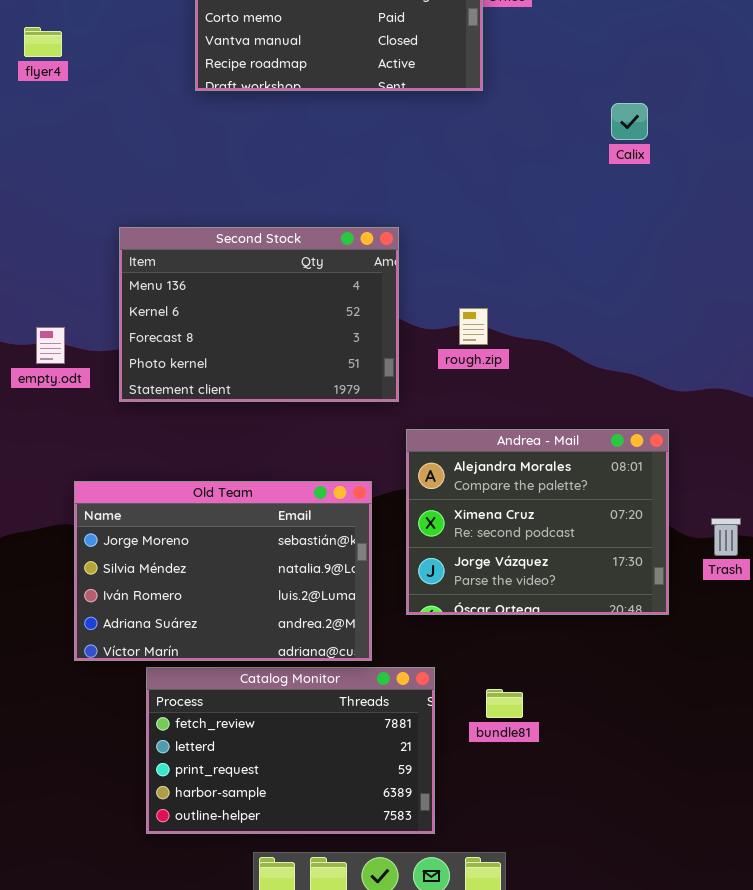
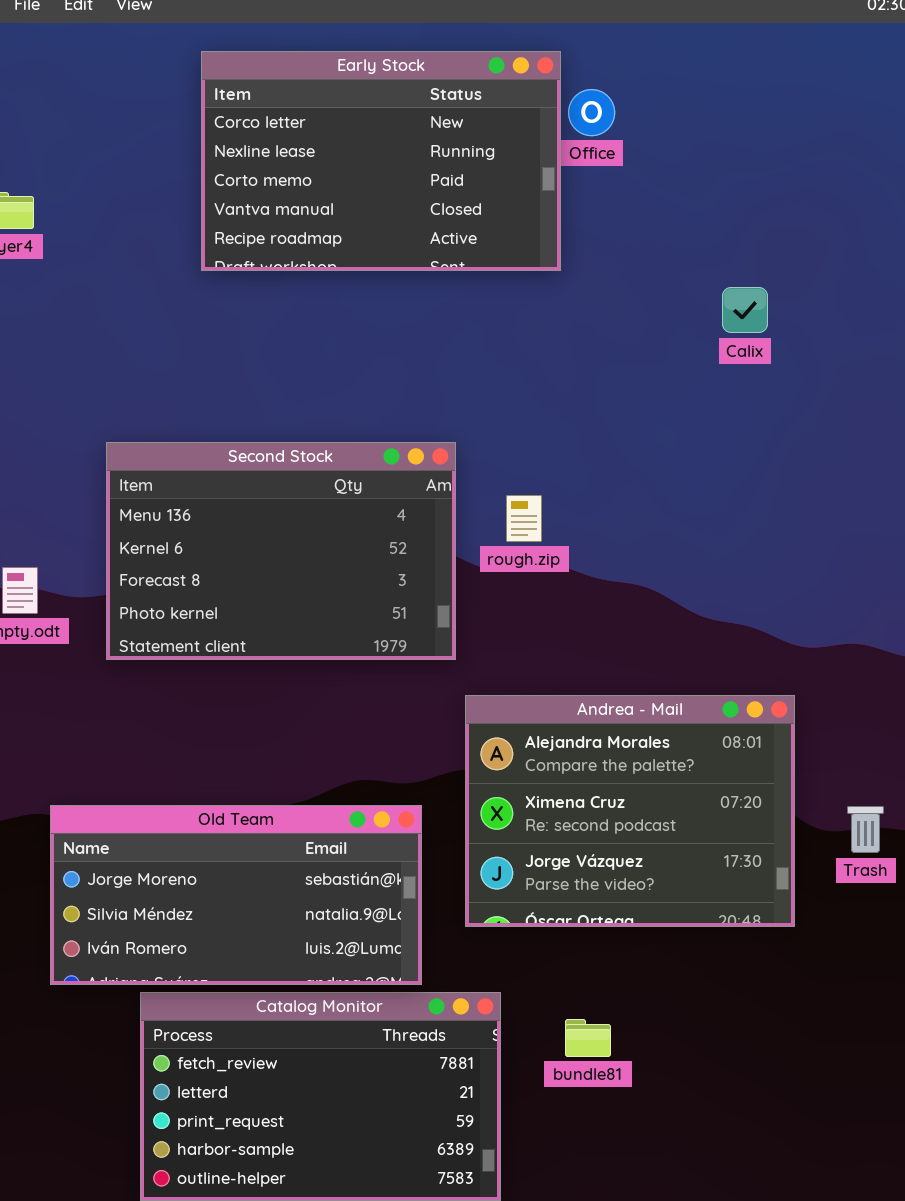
rough.zip: [459,308,488,345] -> [506,495,542,542], moved
Old Team: [74,481,372,661] -> [50,805,422,985], resized

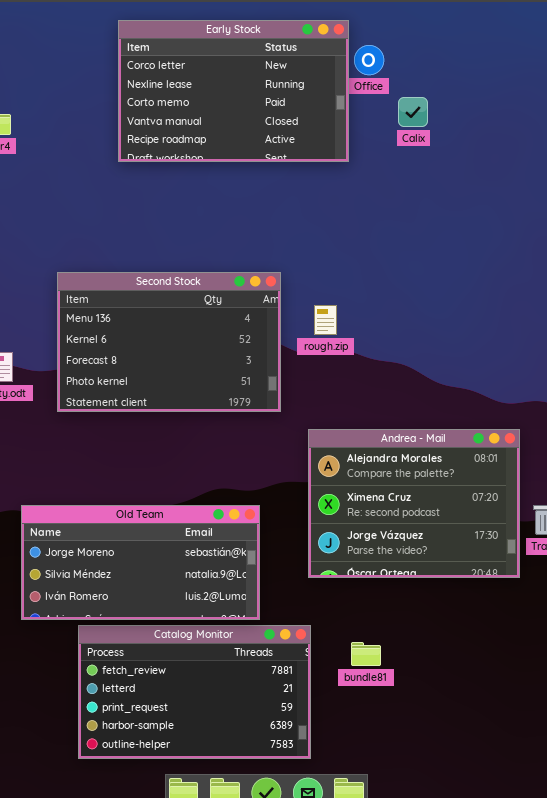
Calix: [722,287,768,333] -> [398,97,428,127], moved
Andrea - Mail: [465,695,795,927] -> [308,429,520,578], moved

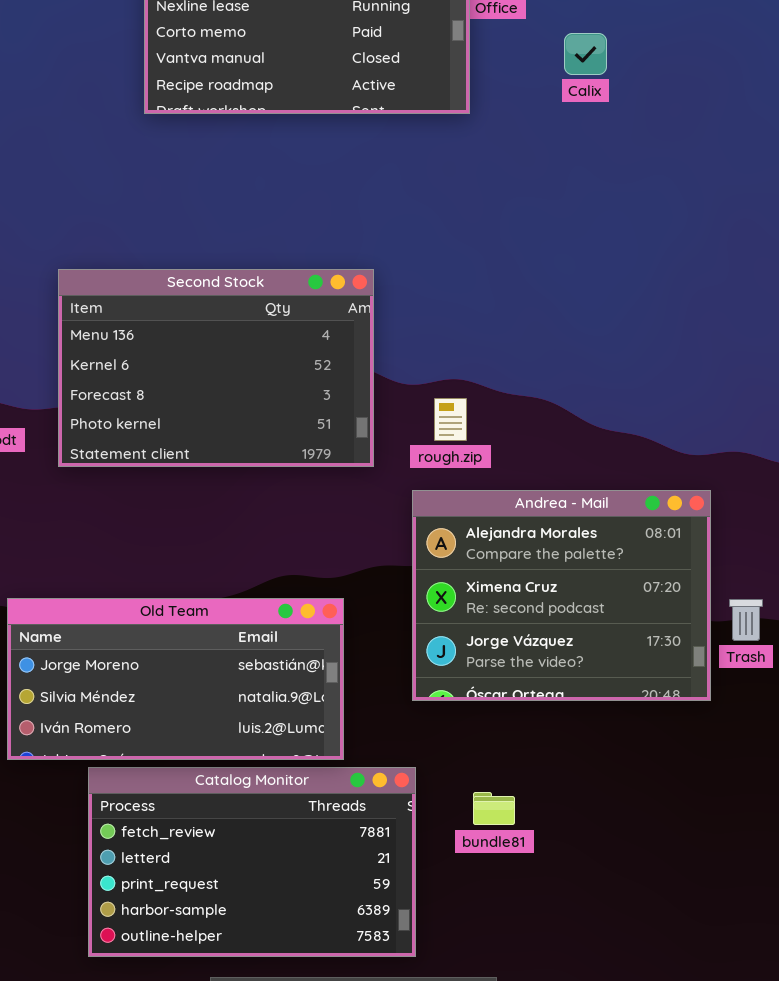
Calix: [398,97,428,127] -> [564,33,607,75], moved
rough.zip: [314,305,337,335] -> [434,398,467,441], moved

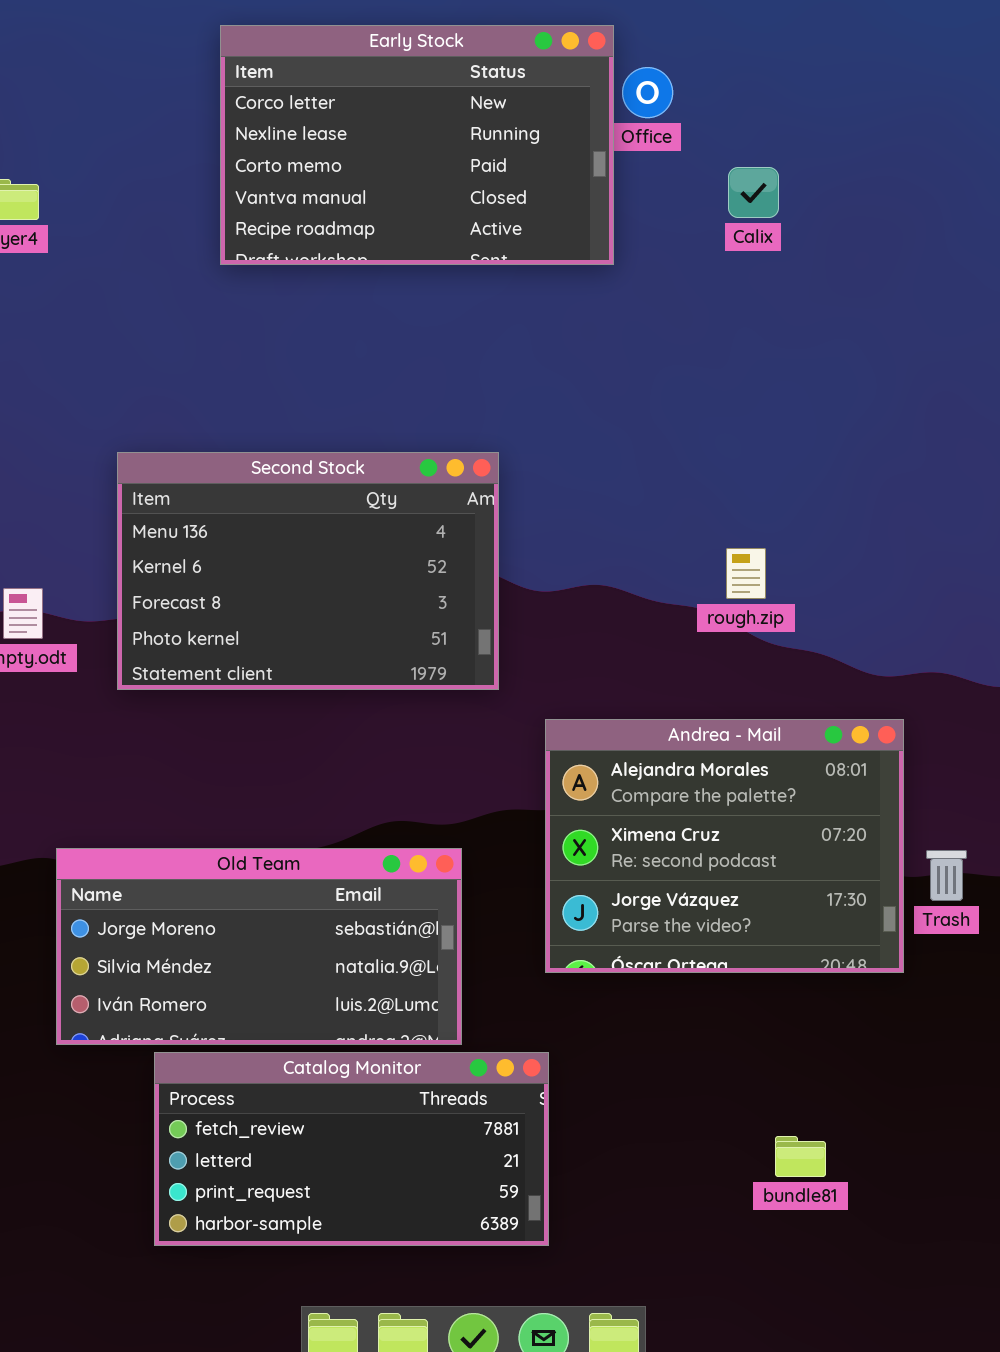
rough.zip: [434,398,467,441] -> [726,548,766,599], moved
Catalog Monitor: [88,767,416,957] -> [154,1052,549,1246], resized
bundle81: [473,792,515,825] -> [775,1136,826,1177], moved

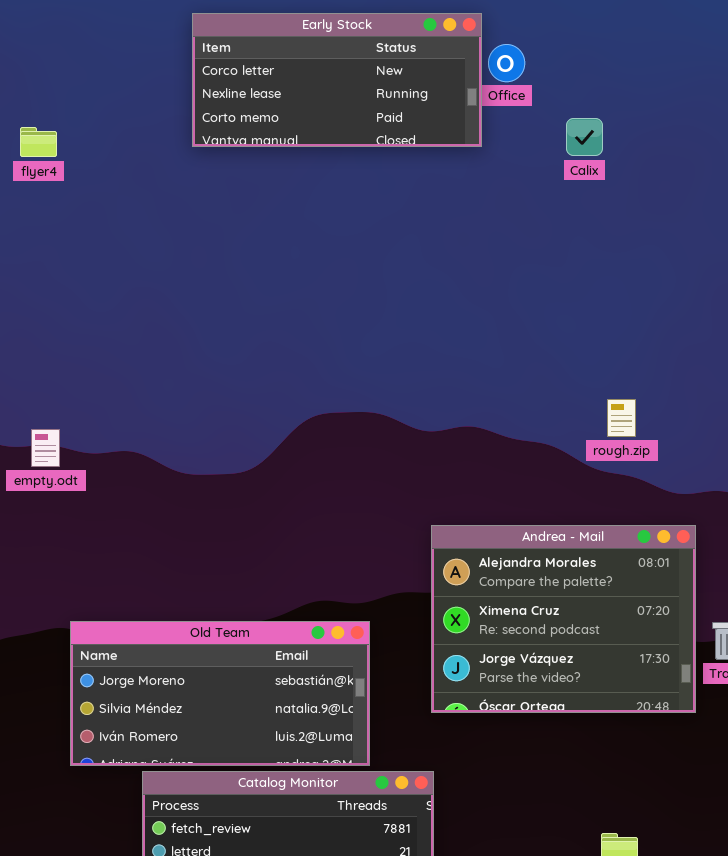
Early Stock: [220,25,614,265] -> [192,13,482,147], resized
Second Stock: [117,452,499,690] -> none, closed
rough.zip: [726,548,766,599] -> [607,399,636,437], moved

